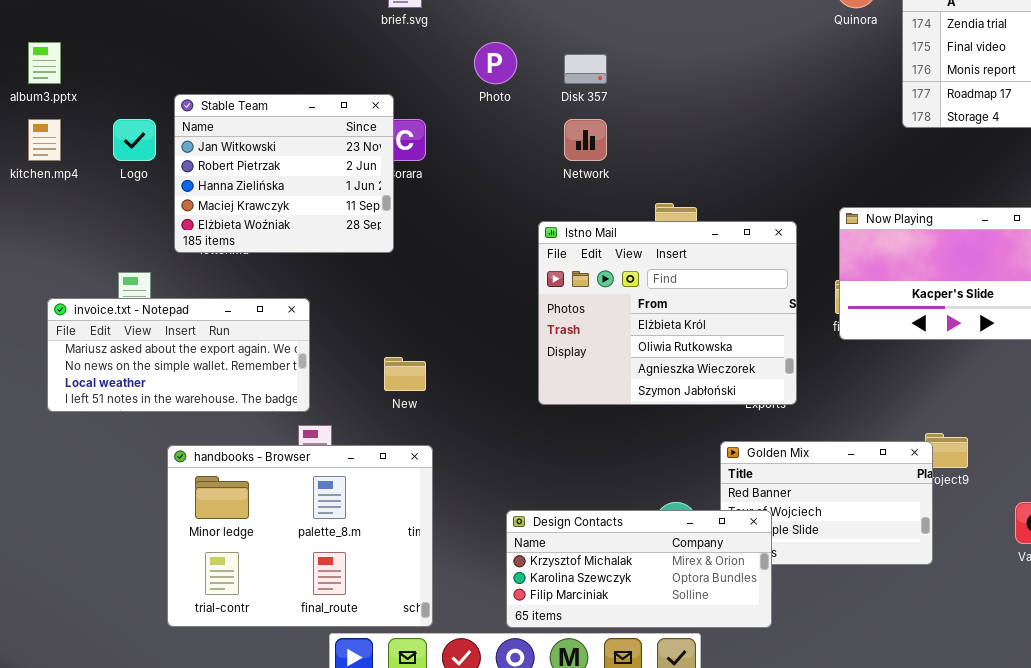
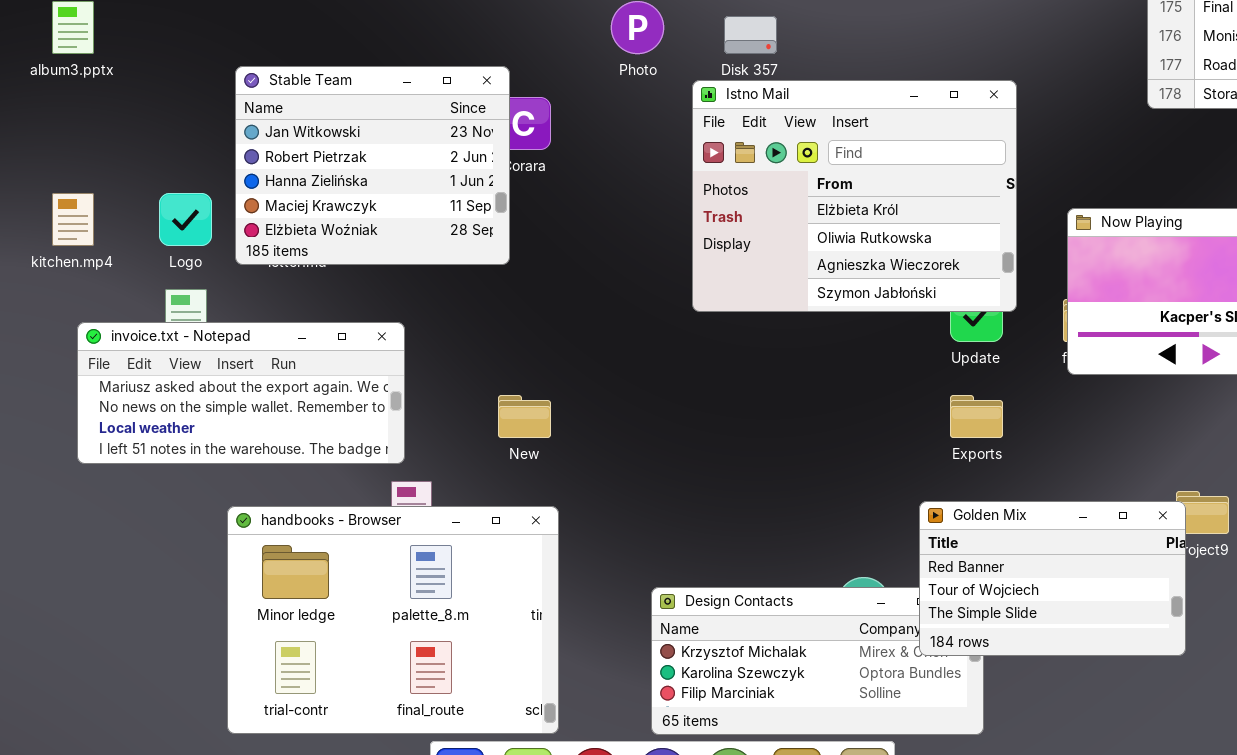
kitchen.mp4: [28,119,61,161] -> [52,193,94,246], moved
Logo: [113,119,156,161] -> [159,193,212,246], moved
Istno Mail: [538,221,797,405] -> [692,80,1017,312], moved
Golden Mix: [720,441,933,565] -> [919,501,1186,656], raised

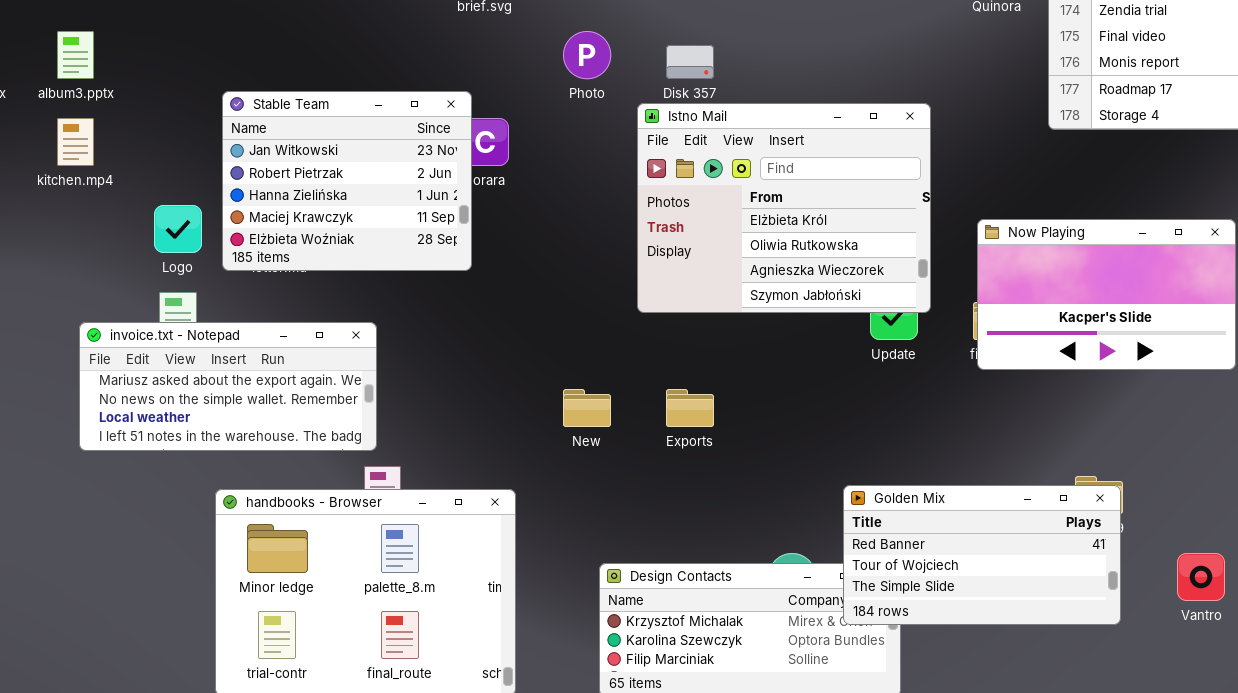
kitchen.mp4: [52,193,94,246] -> [57,118,94,166], moved
New: [498,395,551,438] -> [563,389,611,427], moved
Exports: [950,395,1003,438] -> [666,389,714,427], moved
Golden Mix: [919,501,1186,656] -> [843,485,1121,625], resized

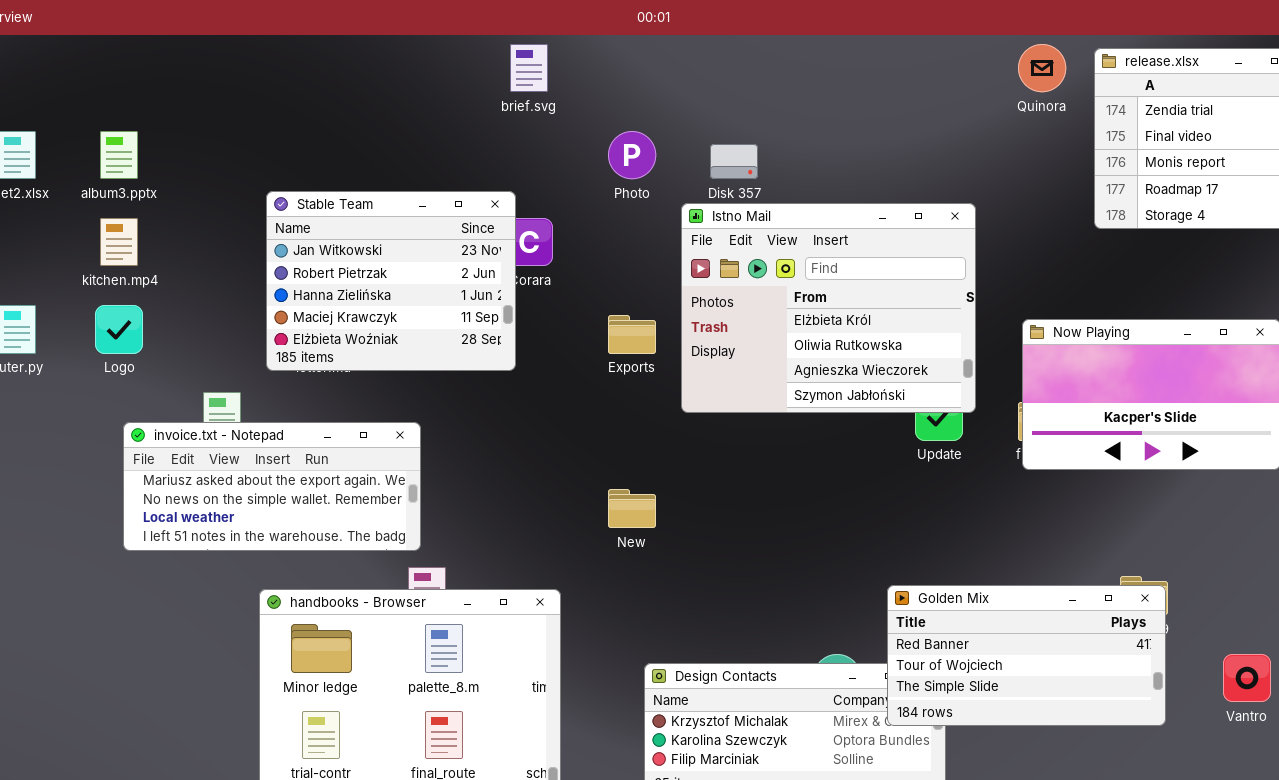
Logo: [154,205,202,253] -> [95,305,143,354], moved
Exports: [666,389,714,427] -> [608,315,656,354], moved

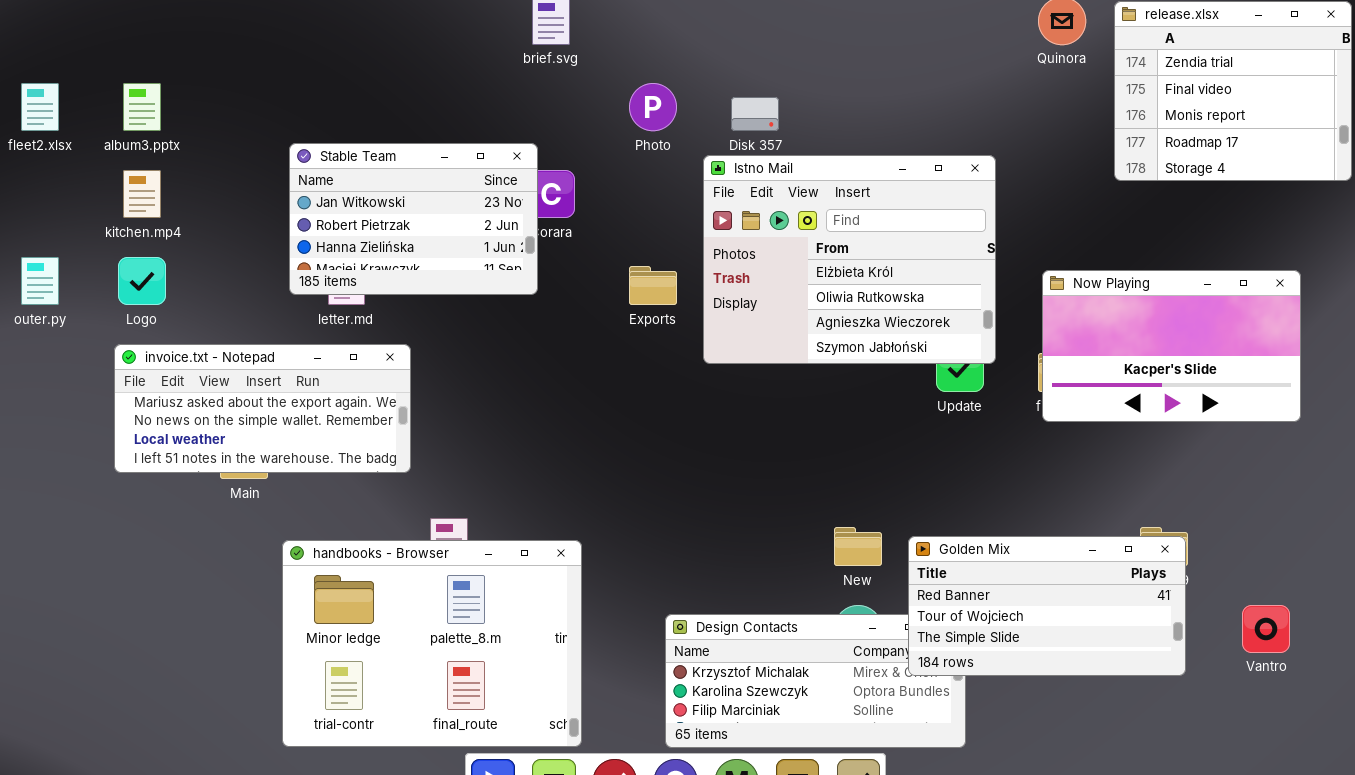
Stable Team: [266,191,516,371] -> [289,143,538,295], resized
invoice.txt - Notepad: [123,422,421,551] -> [114,344,411,473], moved
New: [608,489,656,528] -> [834,527,882,566], moved

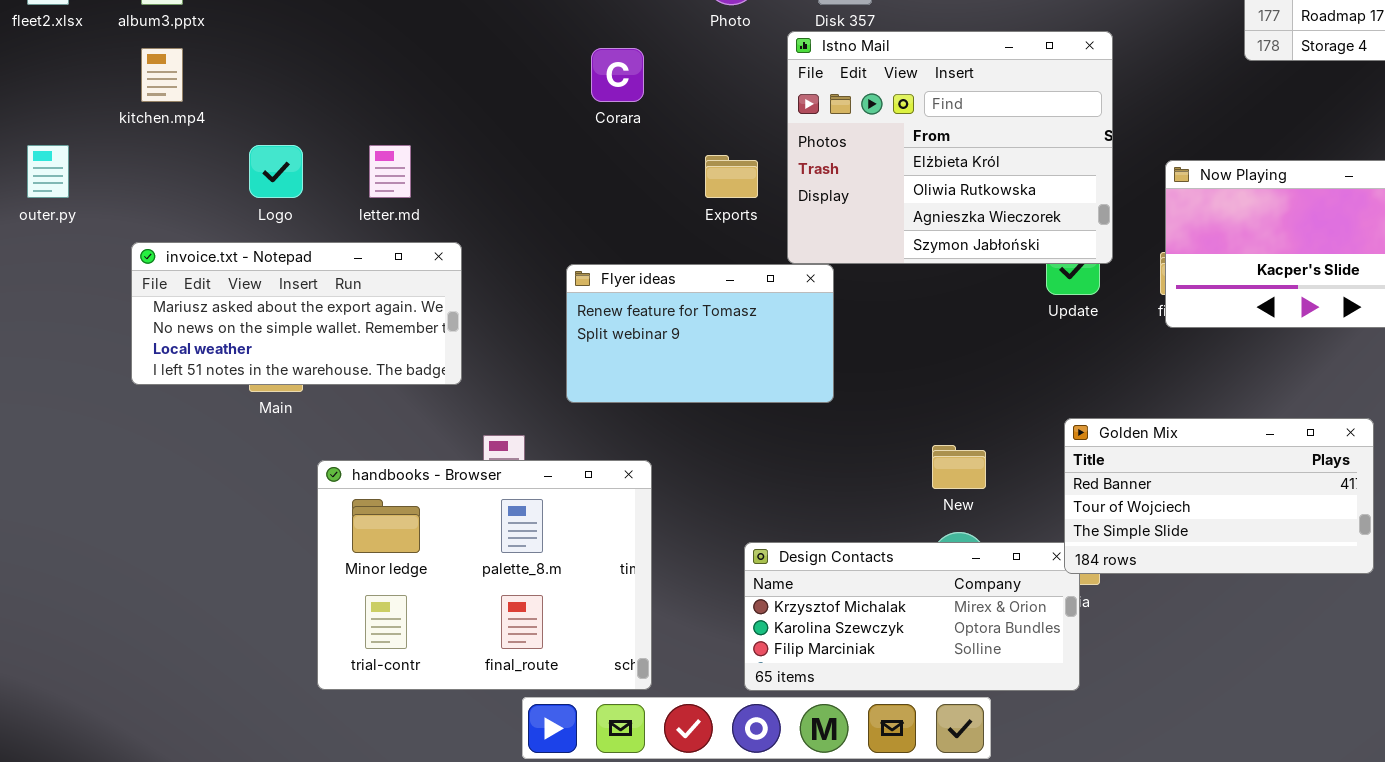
Stable Team: [289,143,538,295] -> none, closed
Logo: [118,257,166,305] -> [249,145,303,198], moved
Flyer ideas: none -> [566,264,834,403], opened
Golden Mix: [908,536,1186,676] -> [1064,418,1374,574], moved

